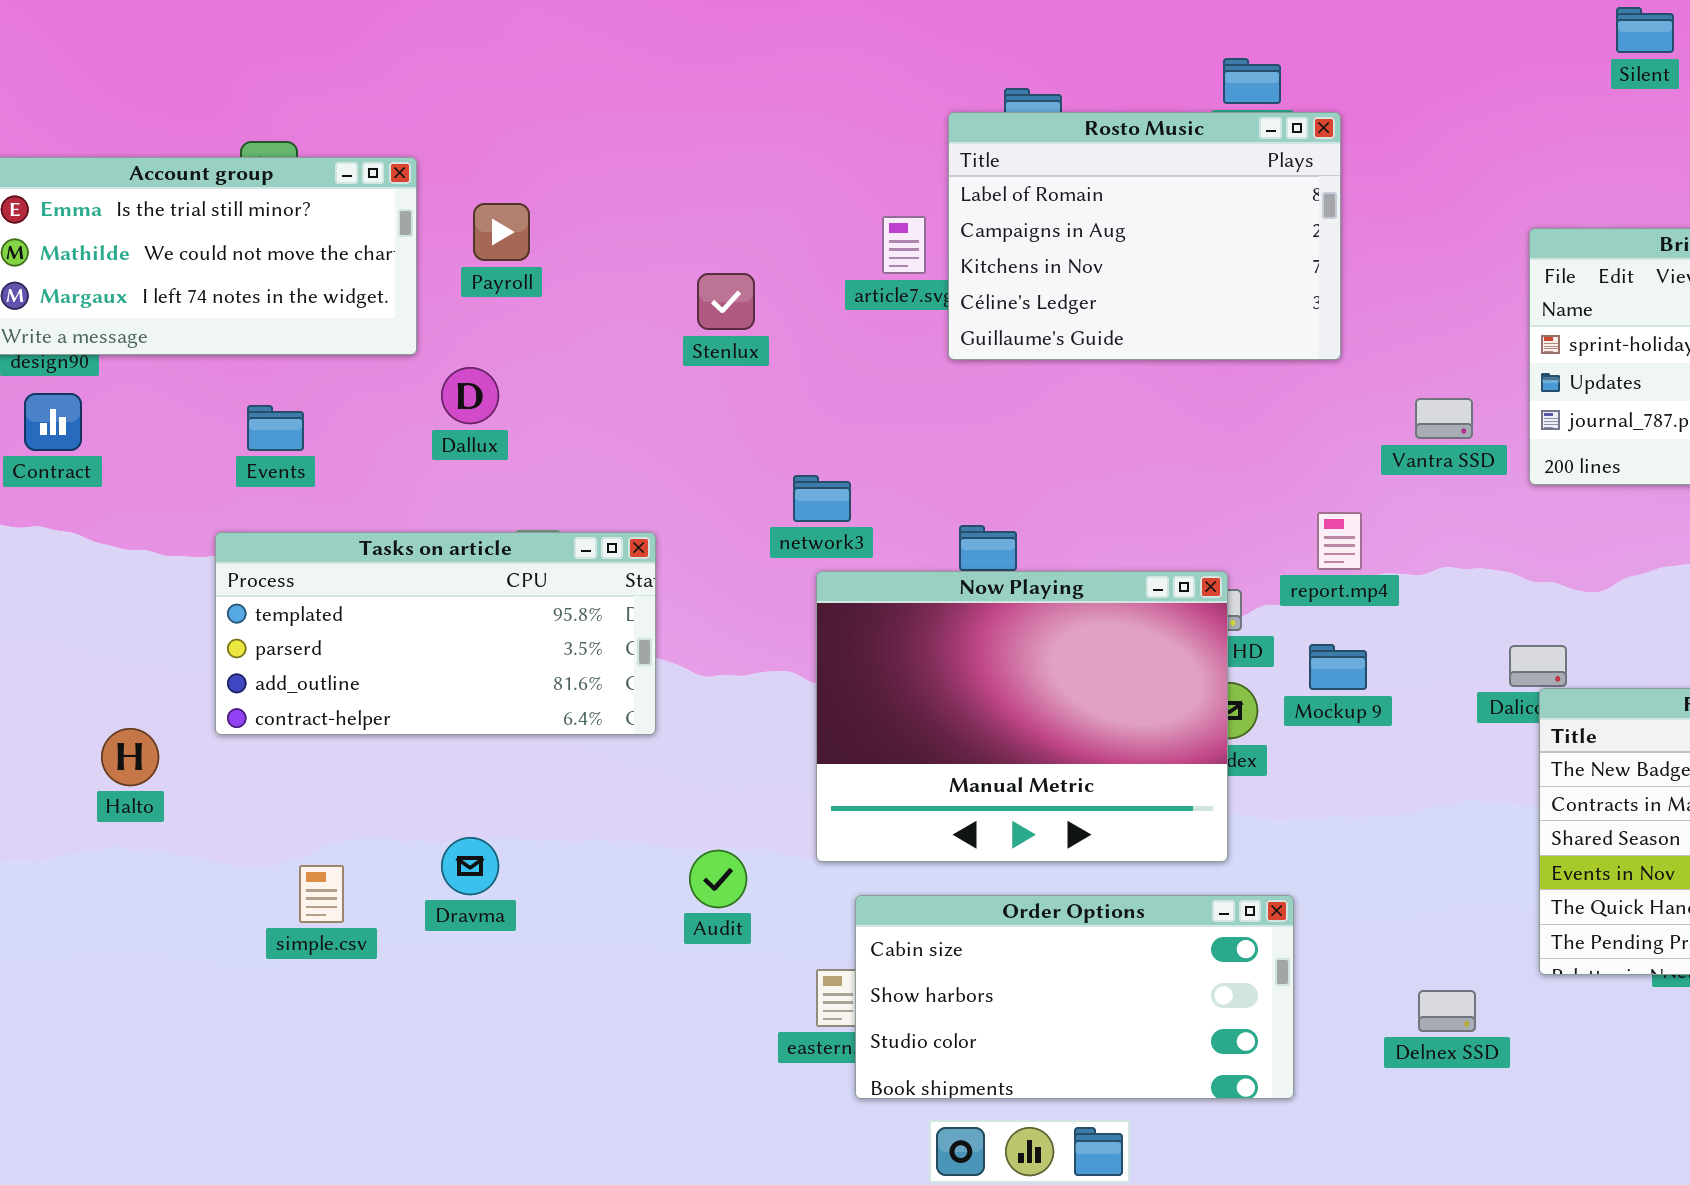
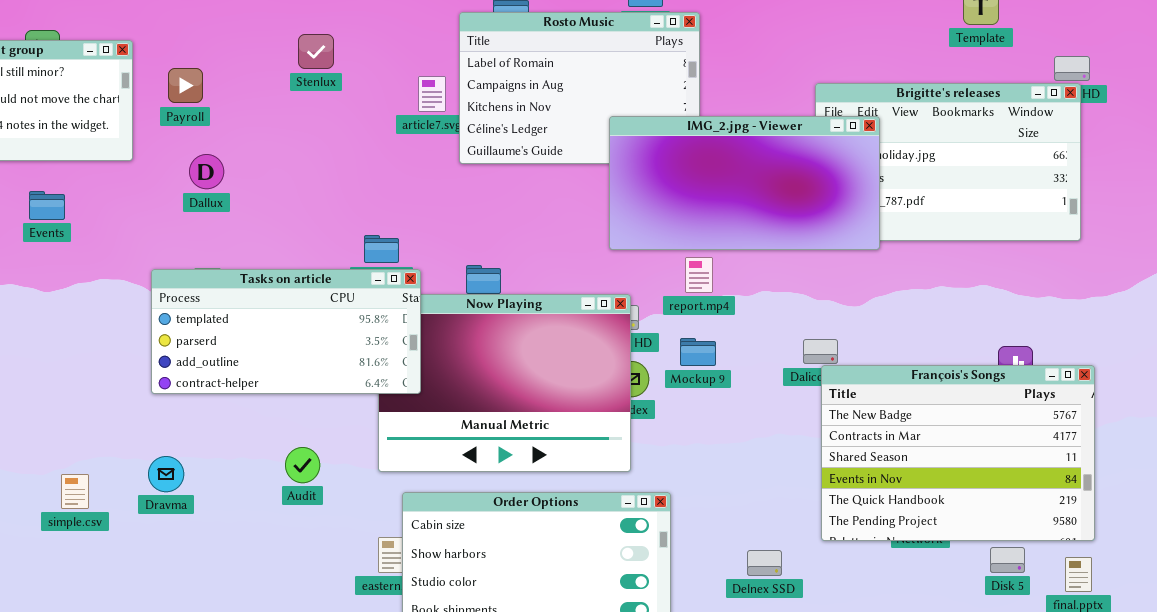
Stenlux: [697,273,755,330] -> [298,34,334,69], moved
IMG_2.jpg - Viewer: none -> [609,116,880,250], opened
Dallux: [441,367,499,424] -> [189,154,224,189], moved
Tasks on article: [215,532,656,735] -> [151,269,421,394], moved
Audit: [689,850,747,908] -> [285,447,320,483], moved

